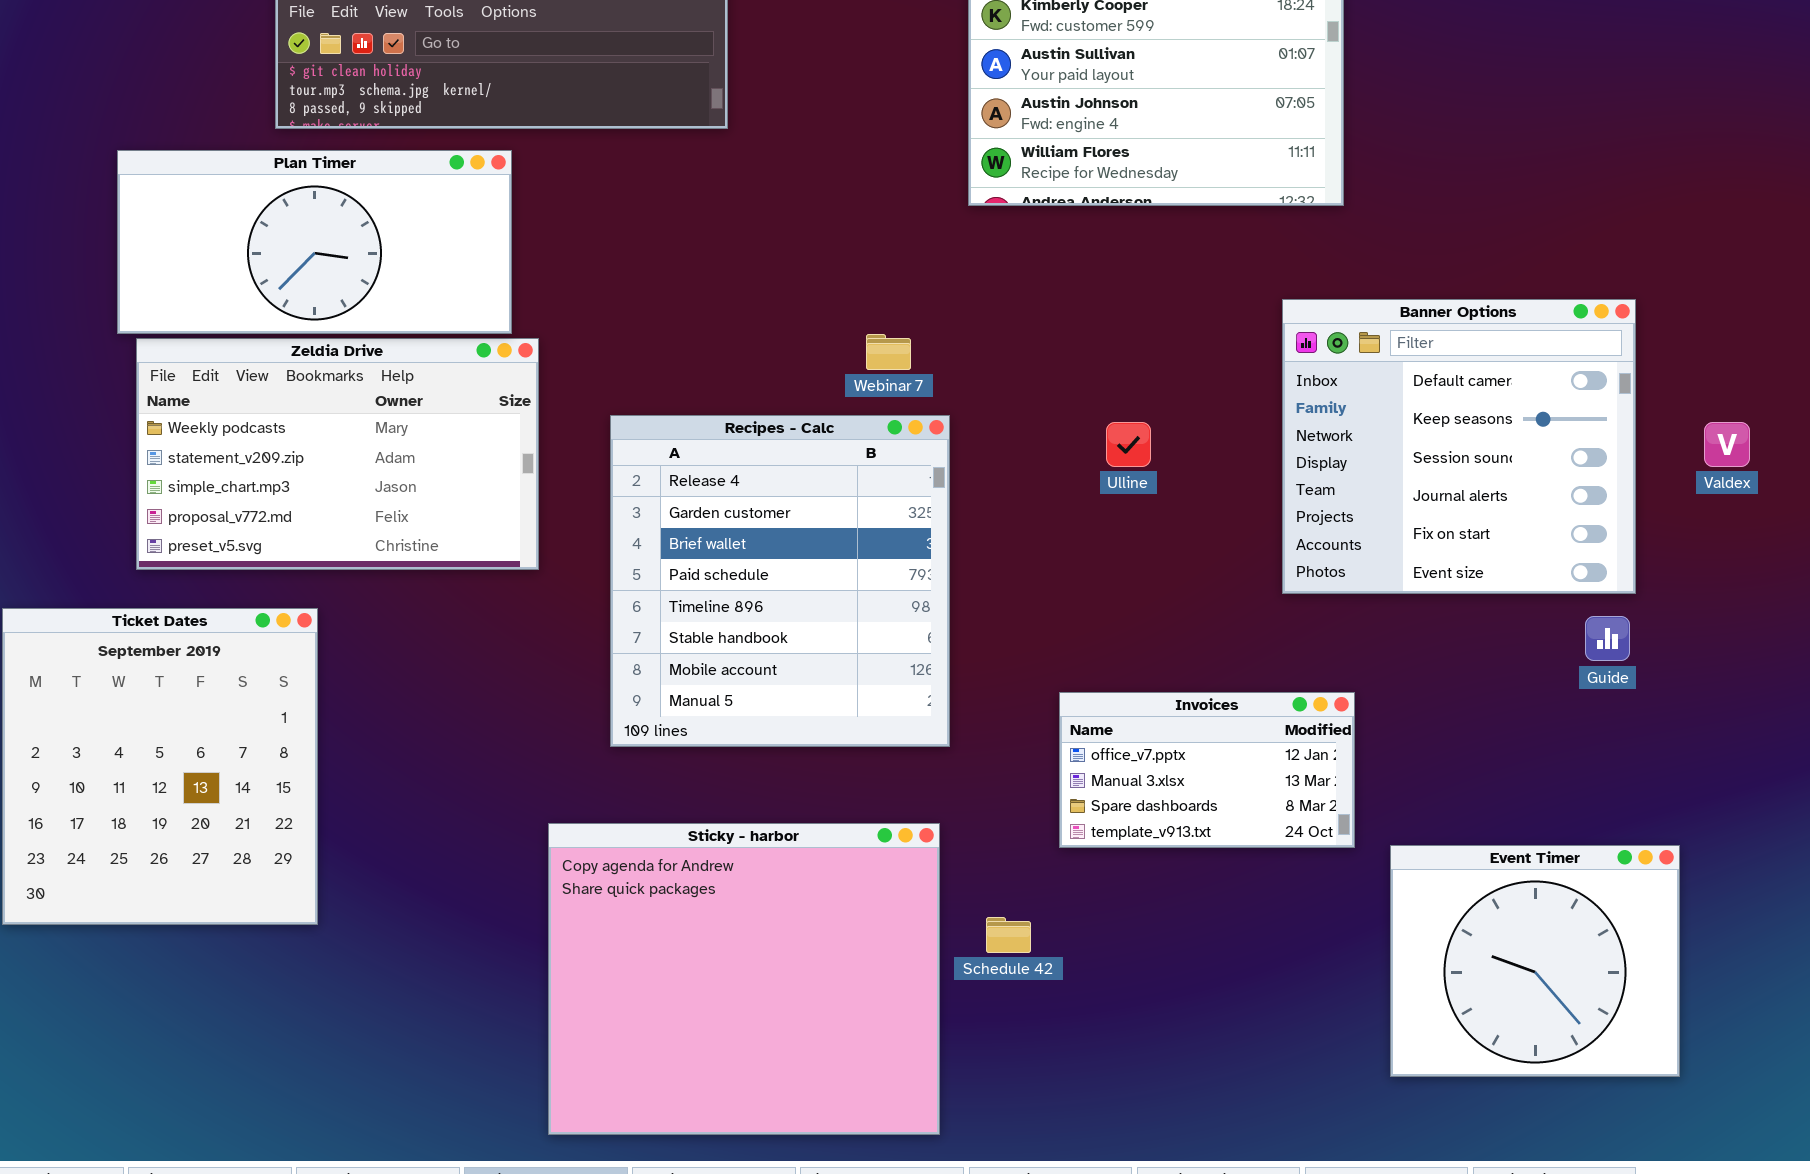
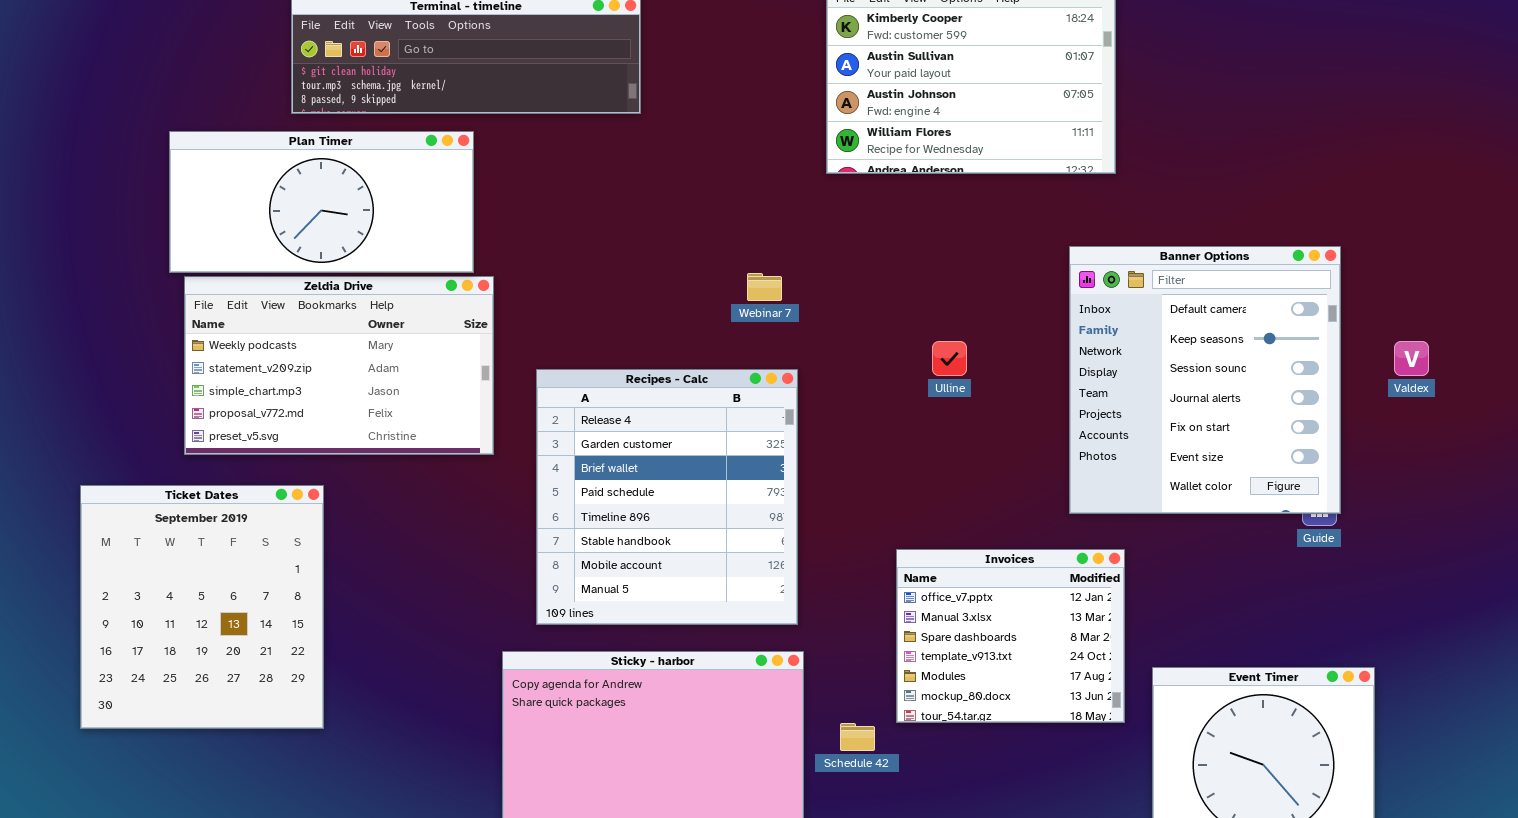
Banner Options: [1282,299,1636,594] -> [1069,246,1341,514], resized
Recipes - Calc: [610,415,950,747] -> [536,369,798,625], moved
Invoices: [1059,692,1355,848] -> [896,549,1125,723], resized

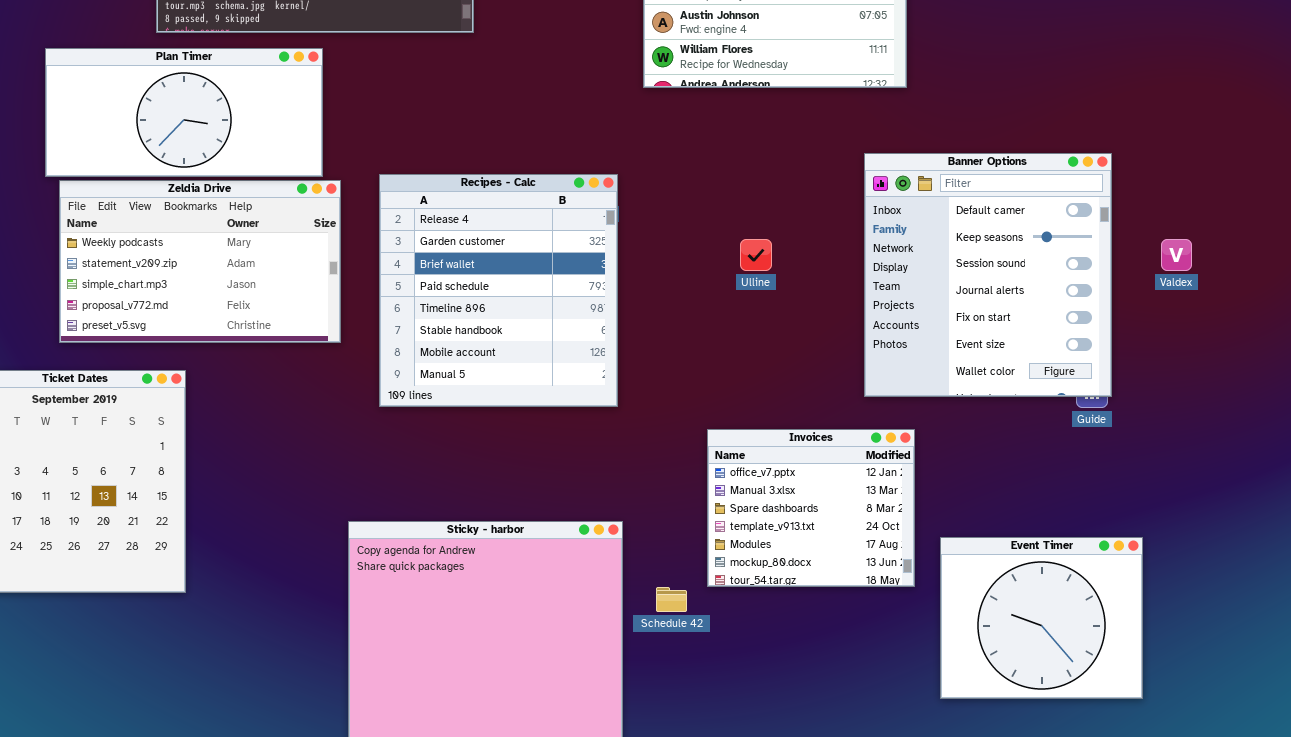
Recipes - Calc: [536,369,798,625] -> [379,174,618,407], moved

